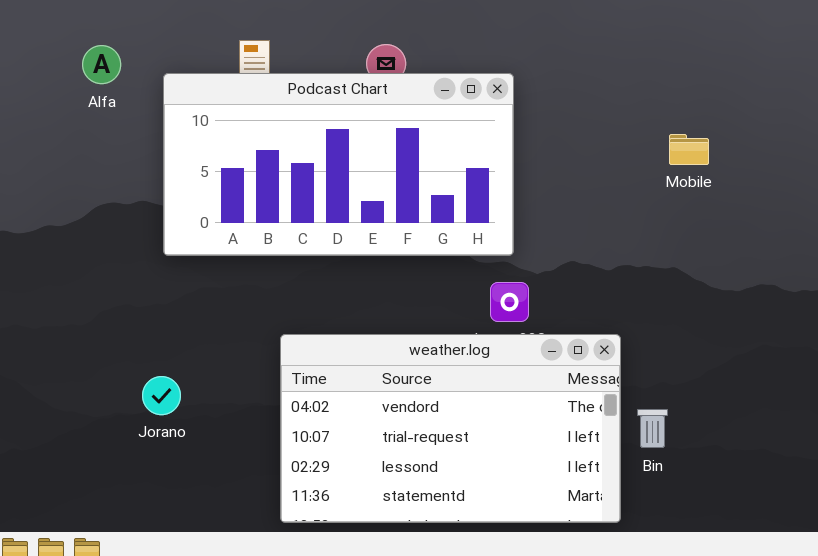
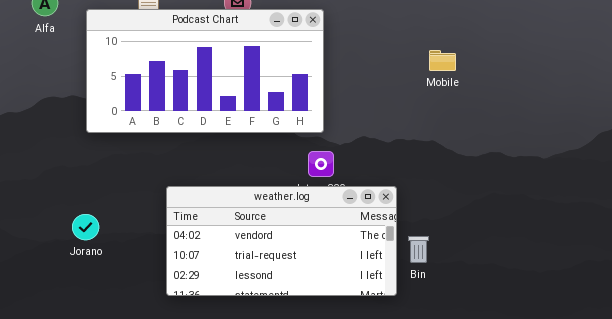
weather.log: [280,334,621,523] -> [166,186,397,296], resized

